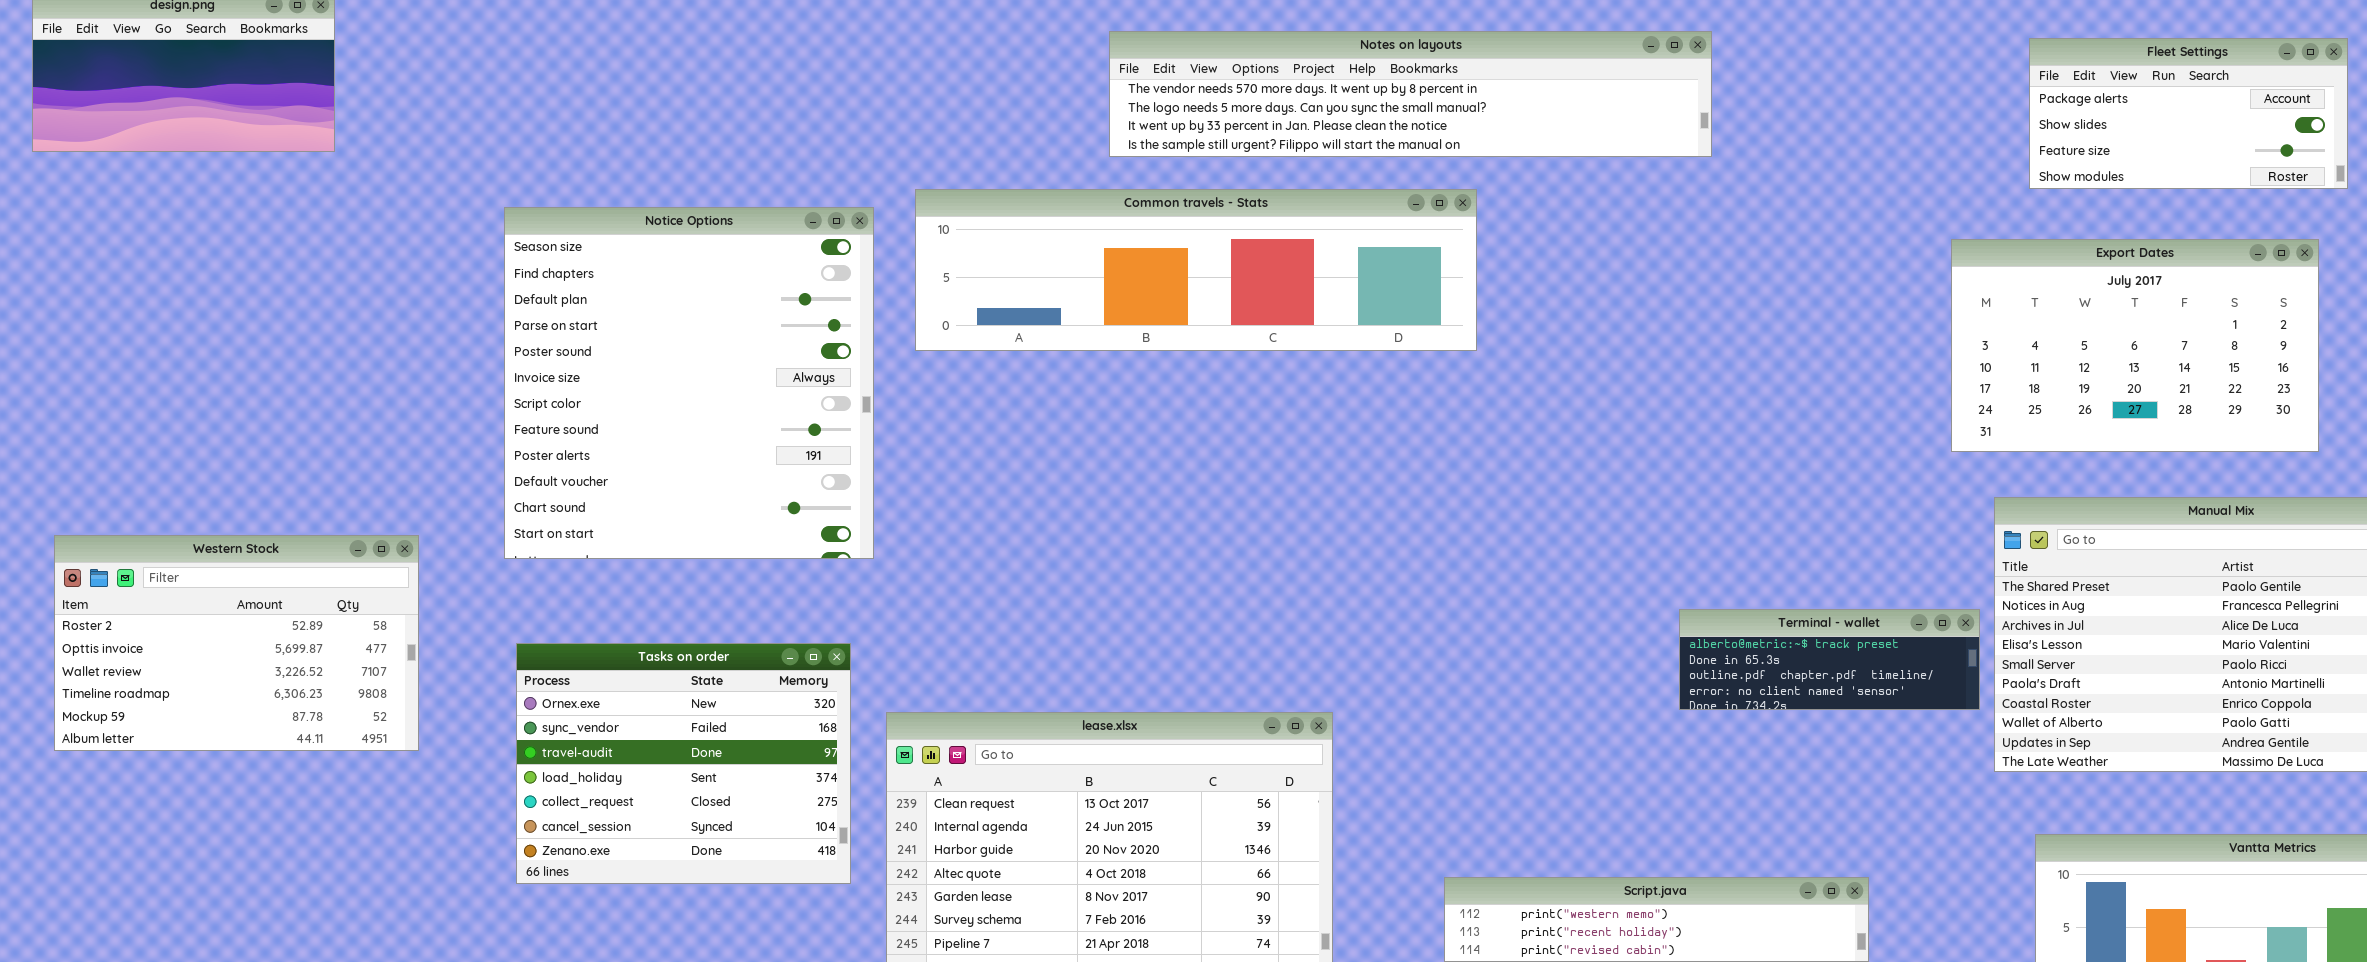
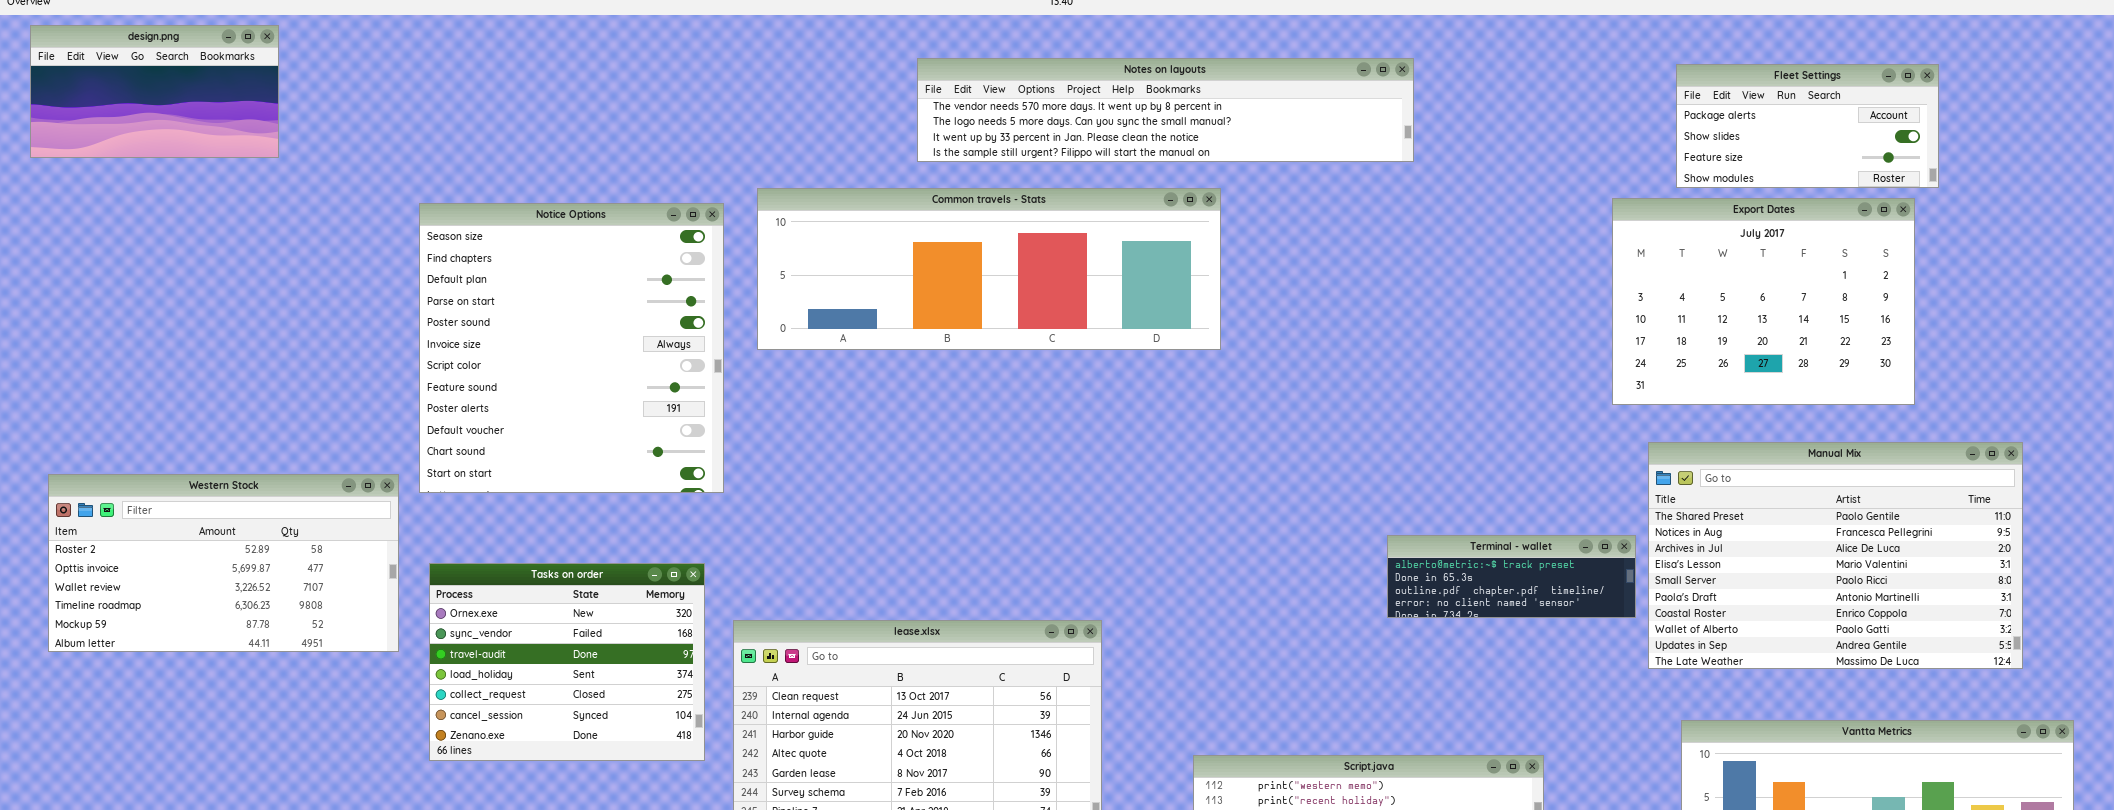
Common travels - Stats: [915,189,1477,351] -> [757,188,1221,350], resized
Export Dates: [1951,239,2319,452] -> [1612,198,1915,405], resized
Western Stock: [54,535,419,751] -> [48,474,399,652], resized

